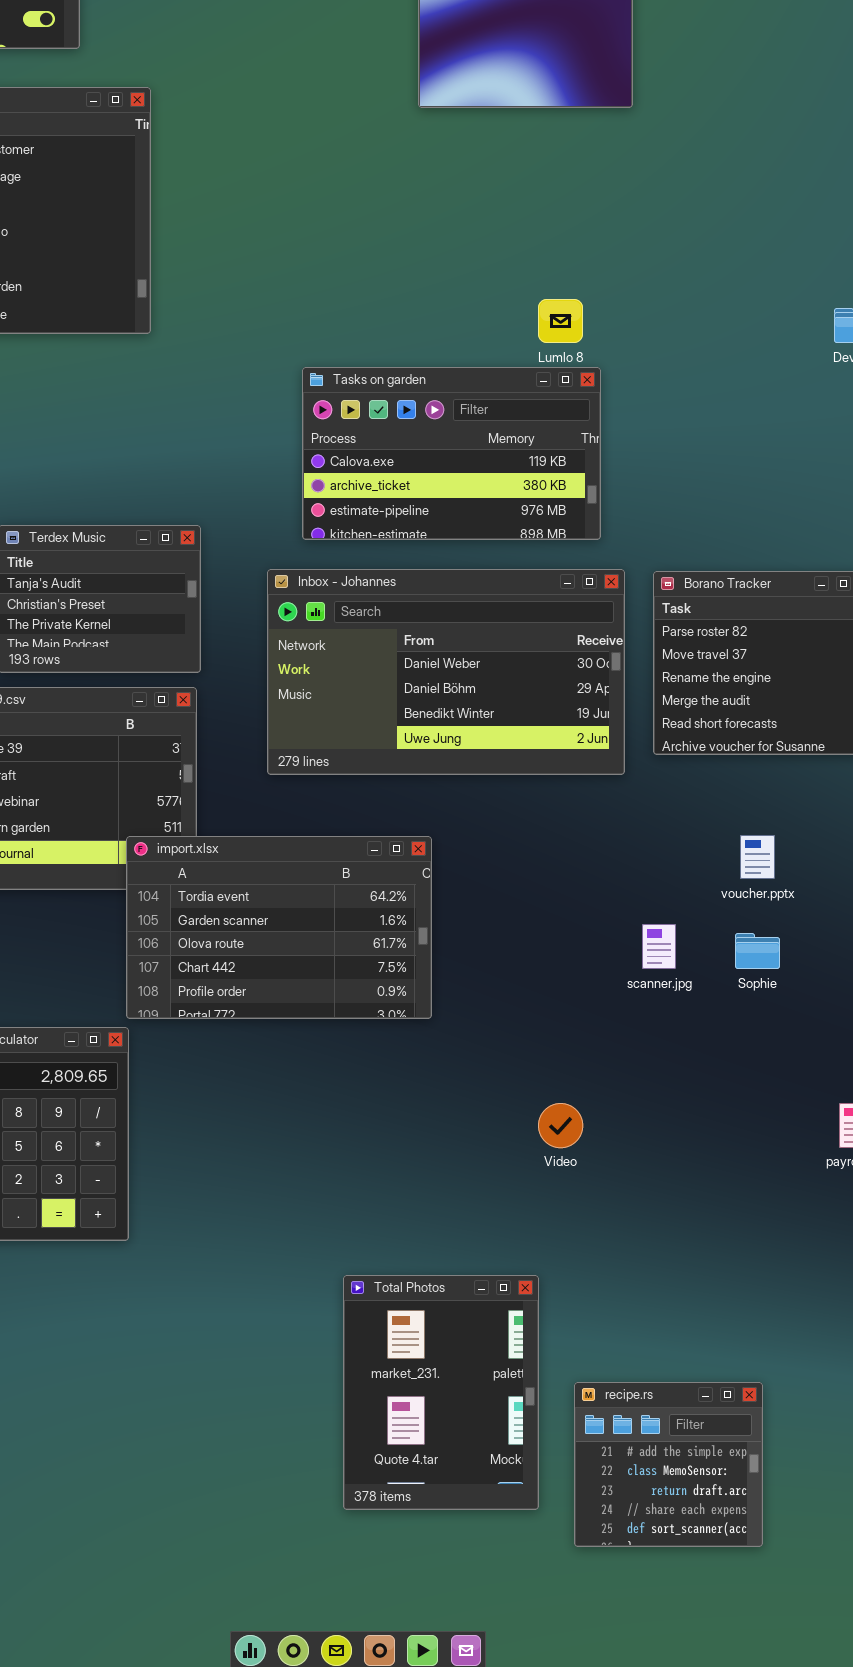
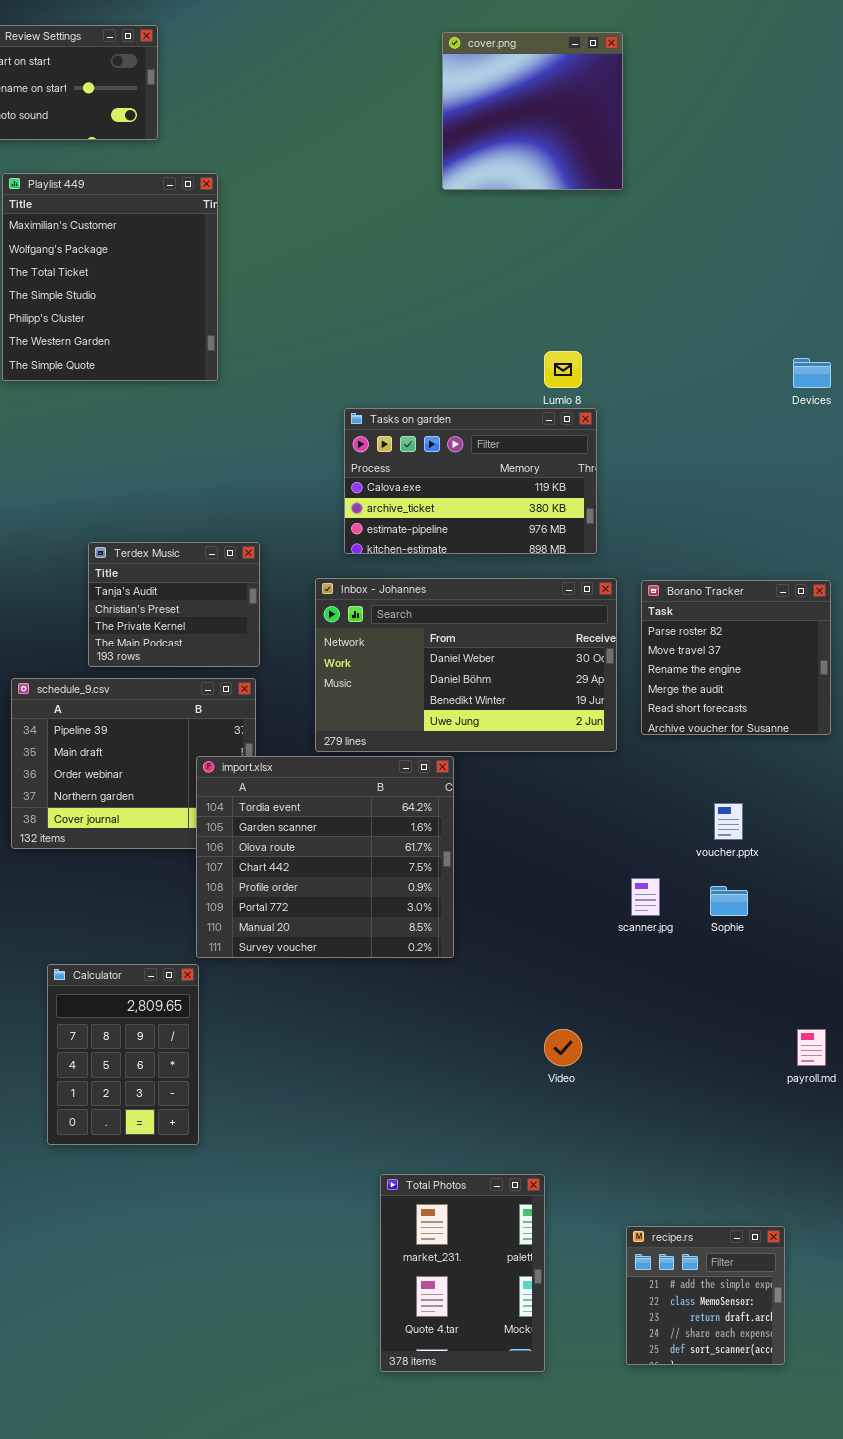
import.xlsx: [126,836,432,1019] -> [196,756,454,958], resized
recipe.rs: [574,1382,763,1547] -> [626,1226,785,1365], moved

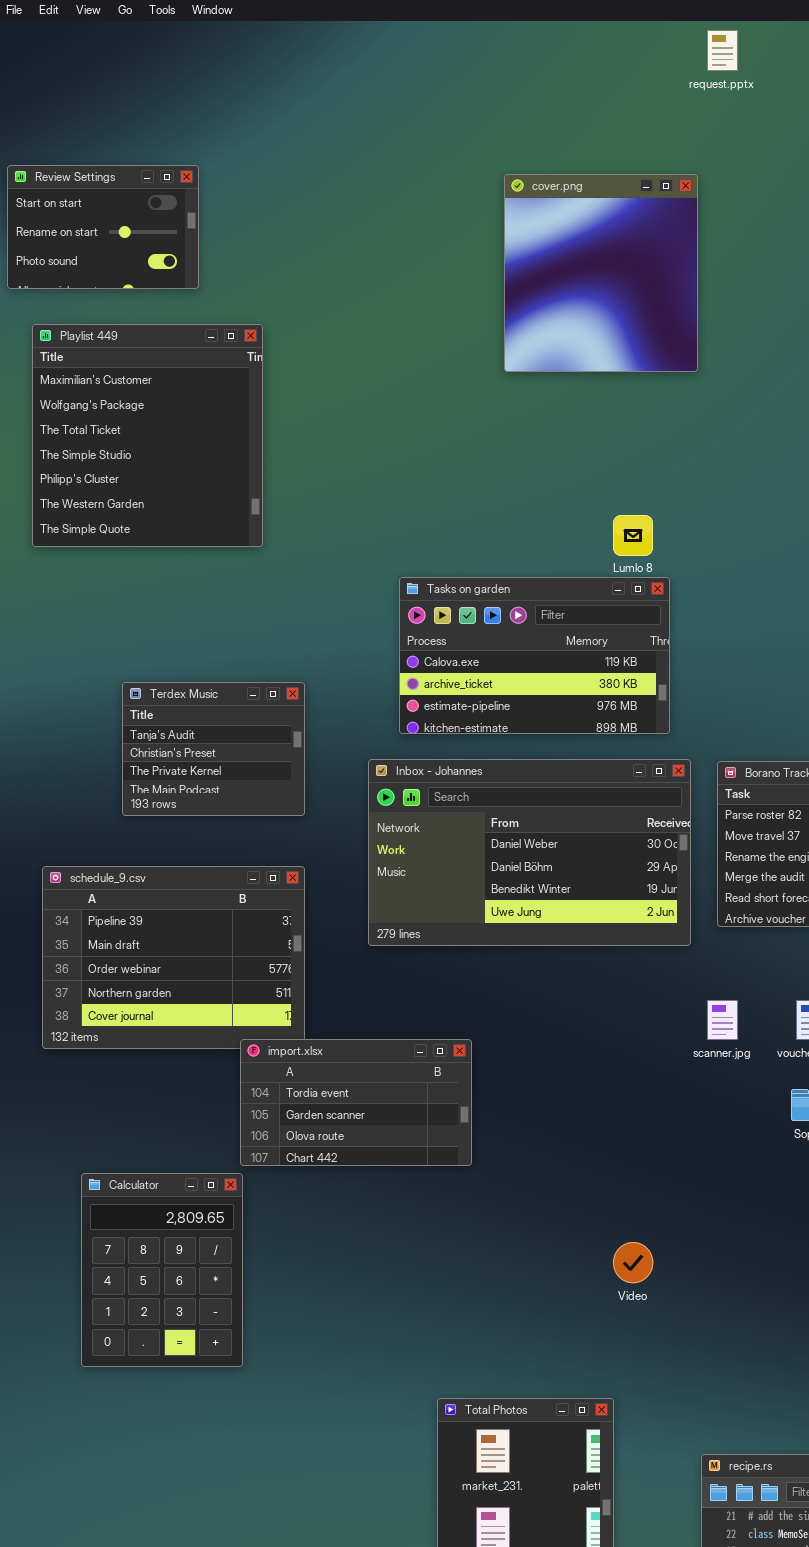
cover.png: [442,32,623,190] -> [504,174,698,372], resized
Terdex Music: [88,542,260,667] -> [122,682,305,816], moved
import.xlsx: [196,756,454,958] -> [240,1039,472,1166], resized
scanner.jpg: [631,878,660,916] -> [707,1000,738,1040], moved

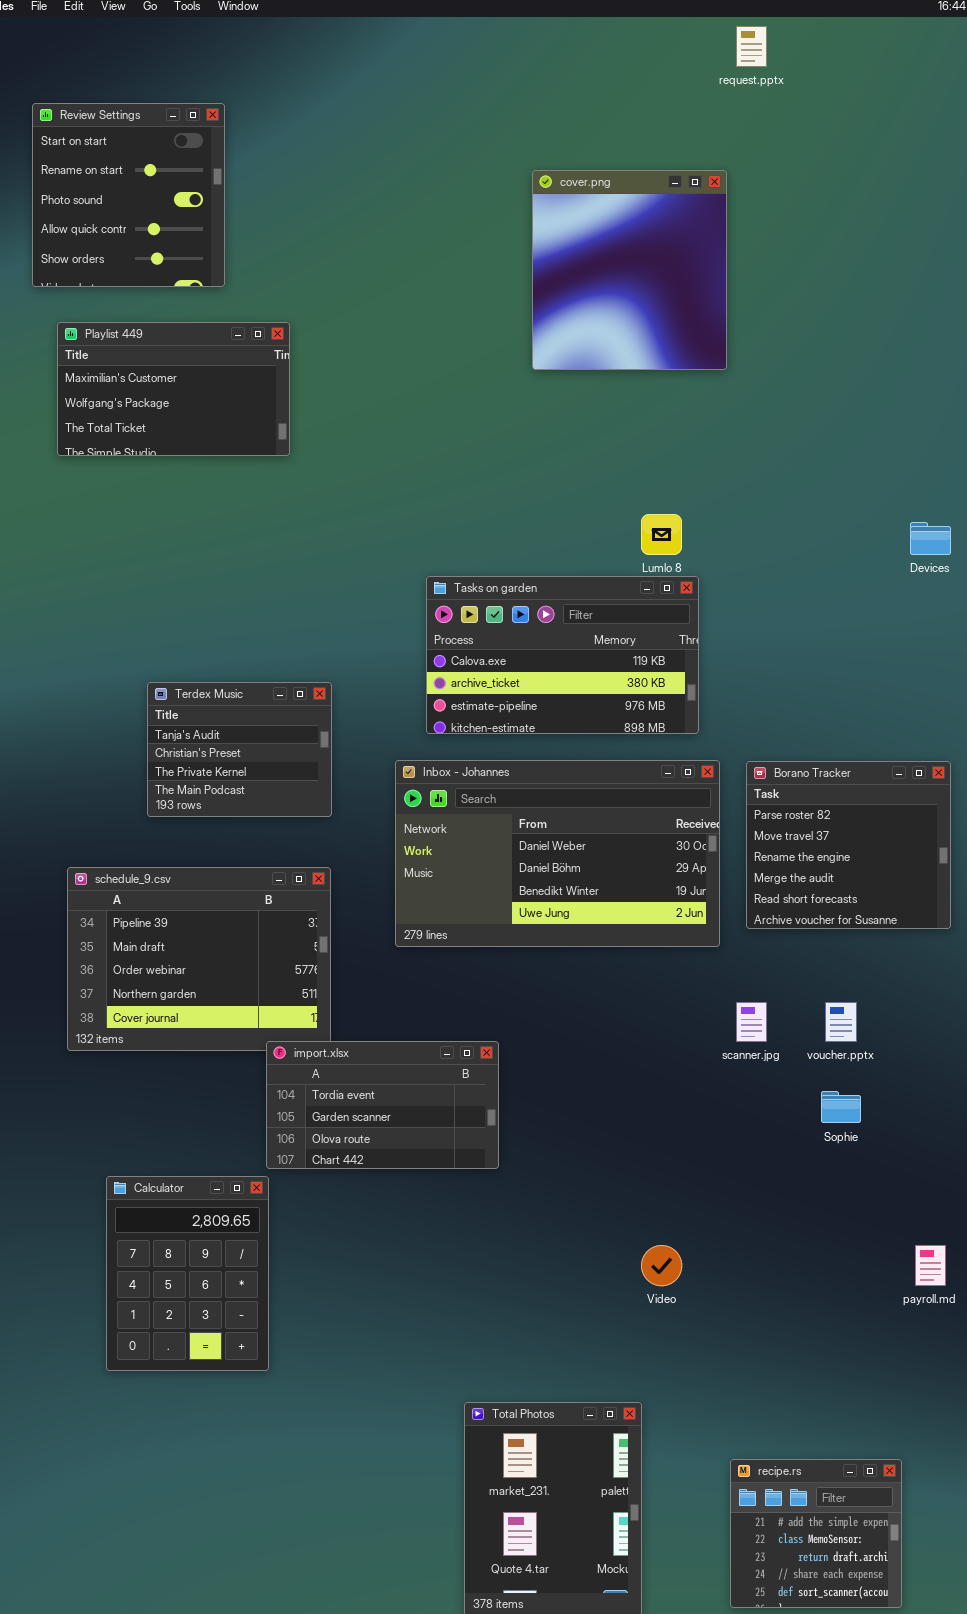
Review Settings: [7,165,199,289] -> [32,103,225,287], resized
Playlist 449: [32,324,263,547] -> [57,322,290,456], resized

